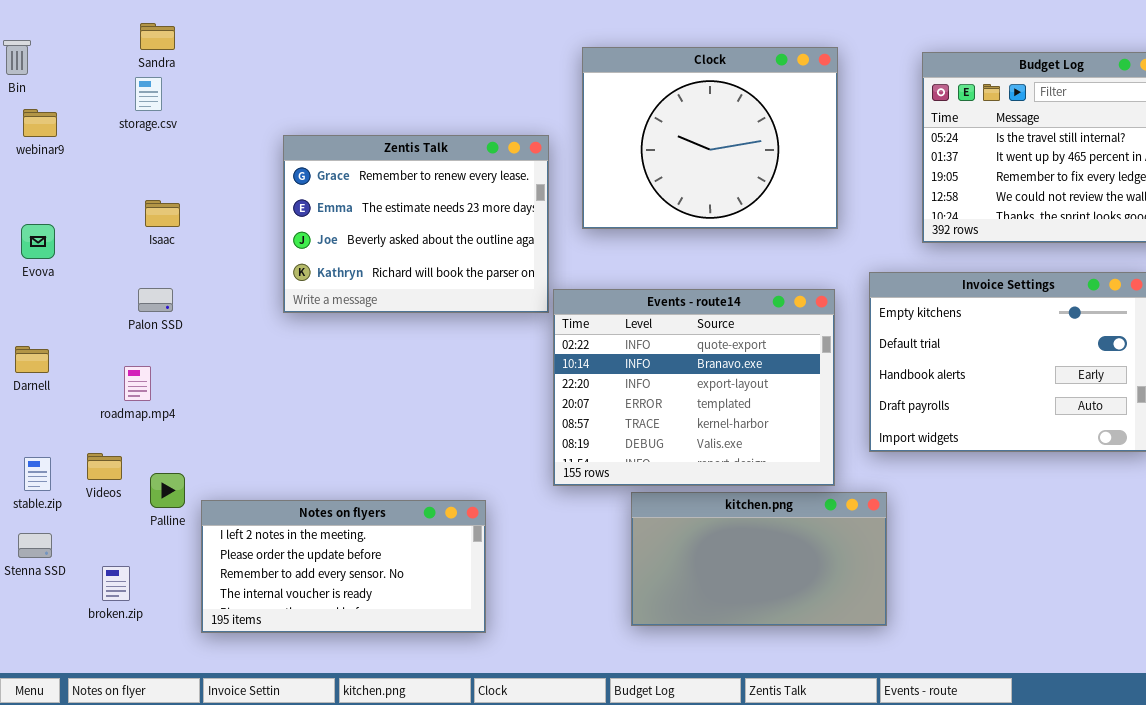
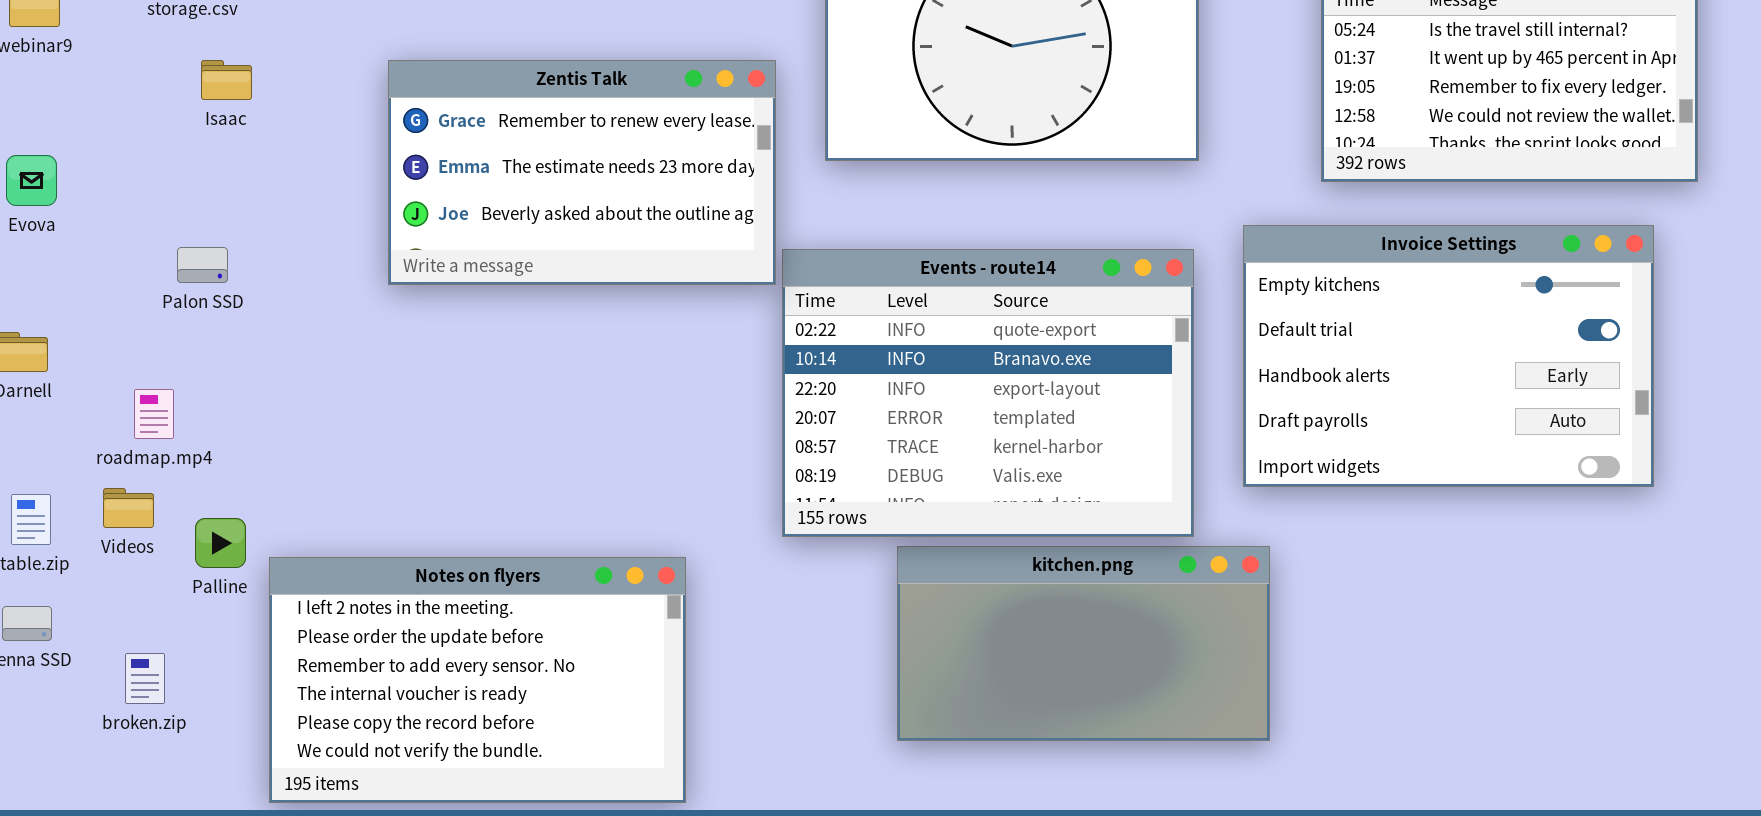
Zentis Talk: [283,135,549,313] -> [388,60,776,285], resized
Isaac: [145,200,180,227] -> [201,60,252,100], moved
roadmap.mp4: [124,366,151,401] -> [134,389,174,439], moved
Notes on flyers: [201,500,486,633] -> [269,557,686,803], resized

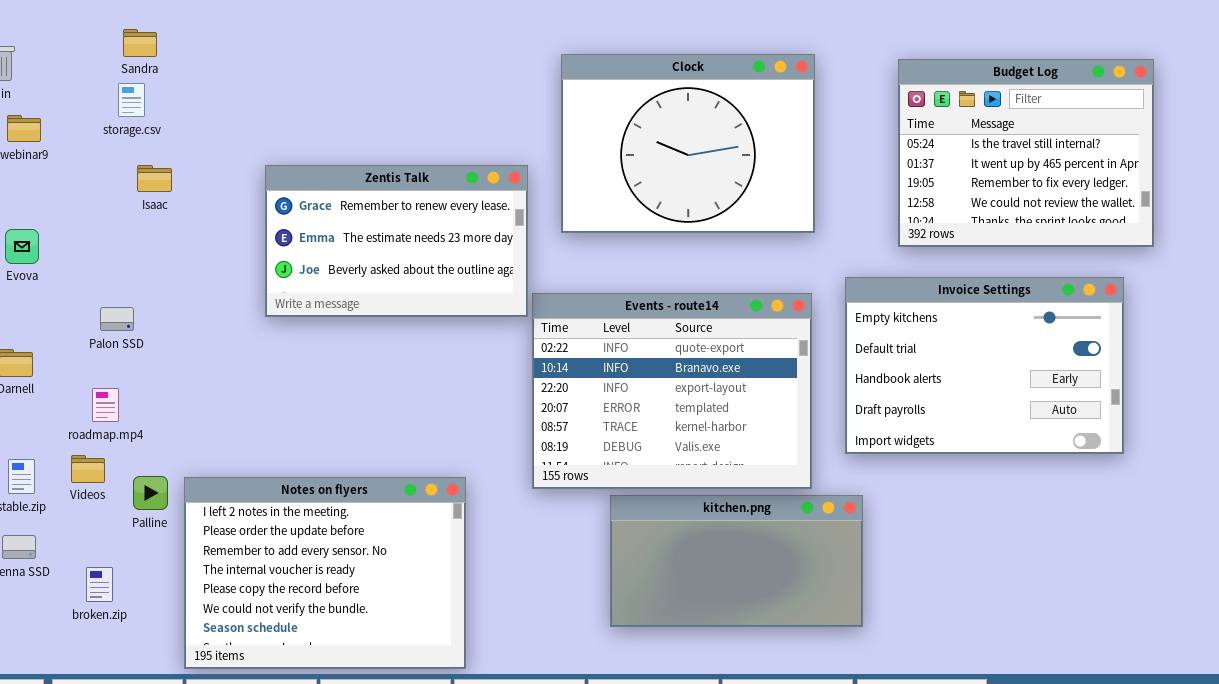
Palon SSD: [177,247,228,283] -> [100,307,134,331], moved
Notes on flyers: [269,557,686,803] -> [184,477,466,669], resized

